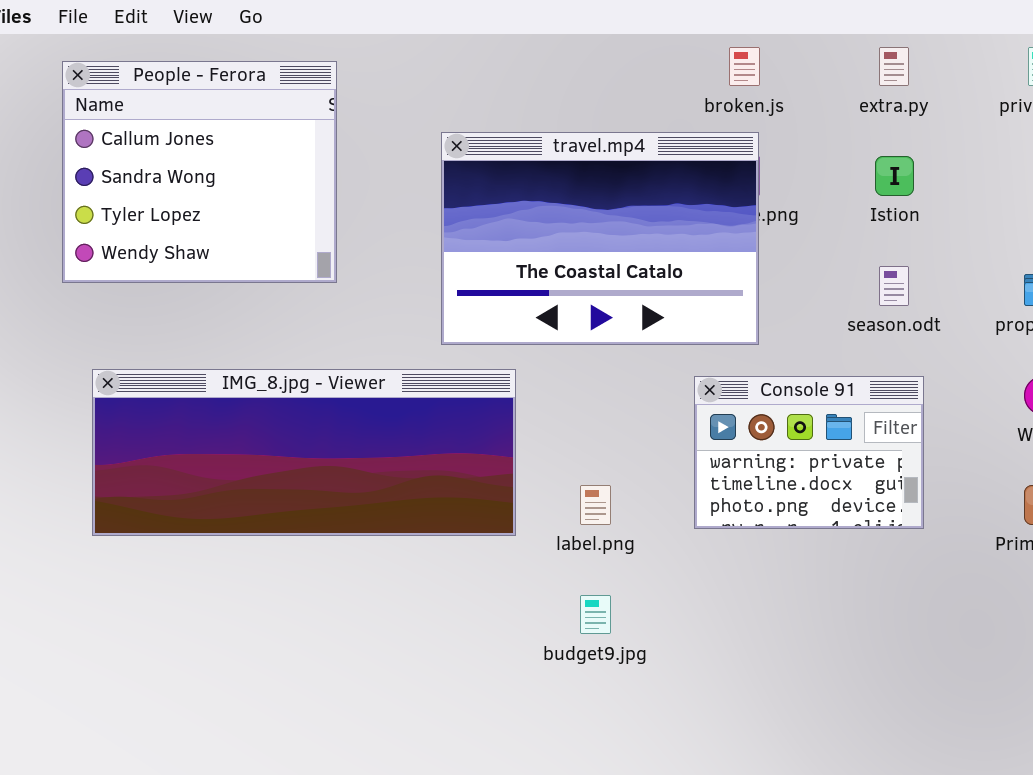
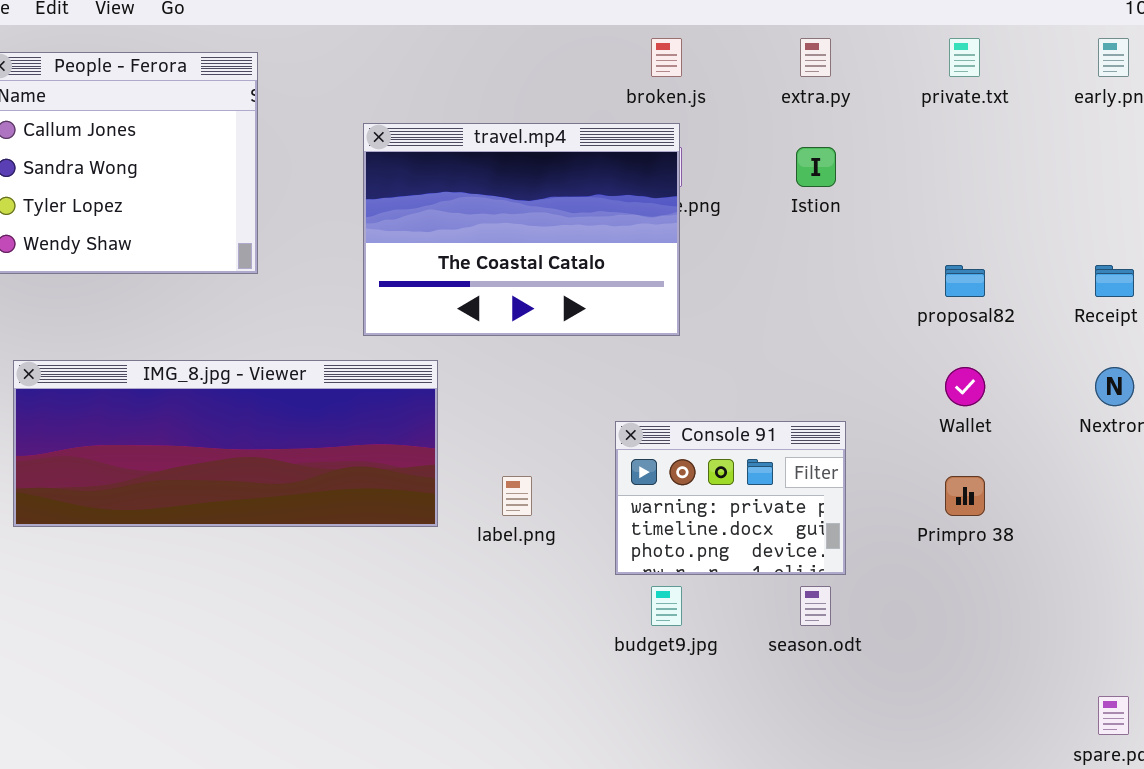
season.odt: [879,266,909,306] -> [800,586,831,626], moved
Console 91: [694,376,924,529] -> [615,421,846,575], moved
budget9.jpg: [580,595,611,634] -> [651,586,682,626], moved

